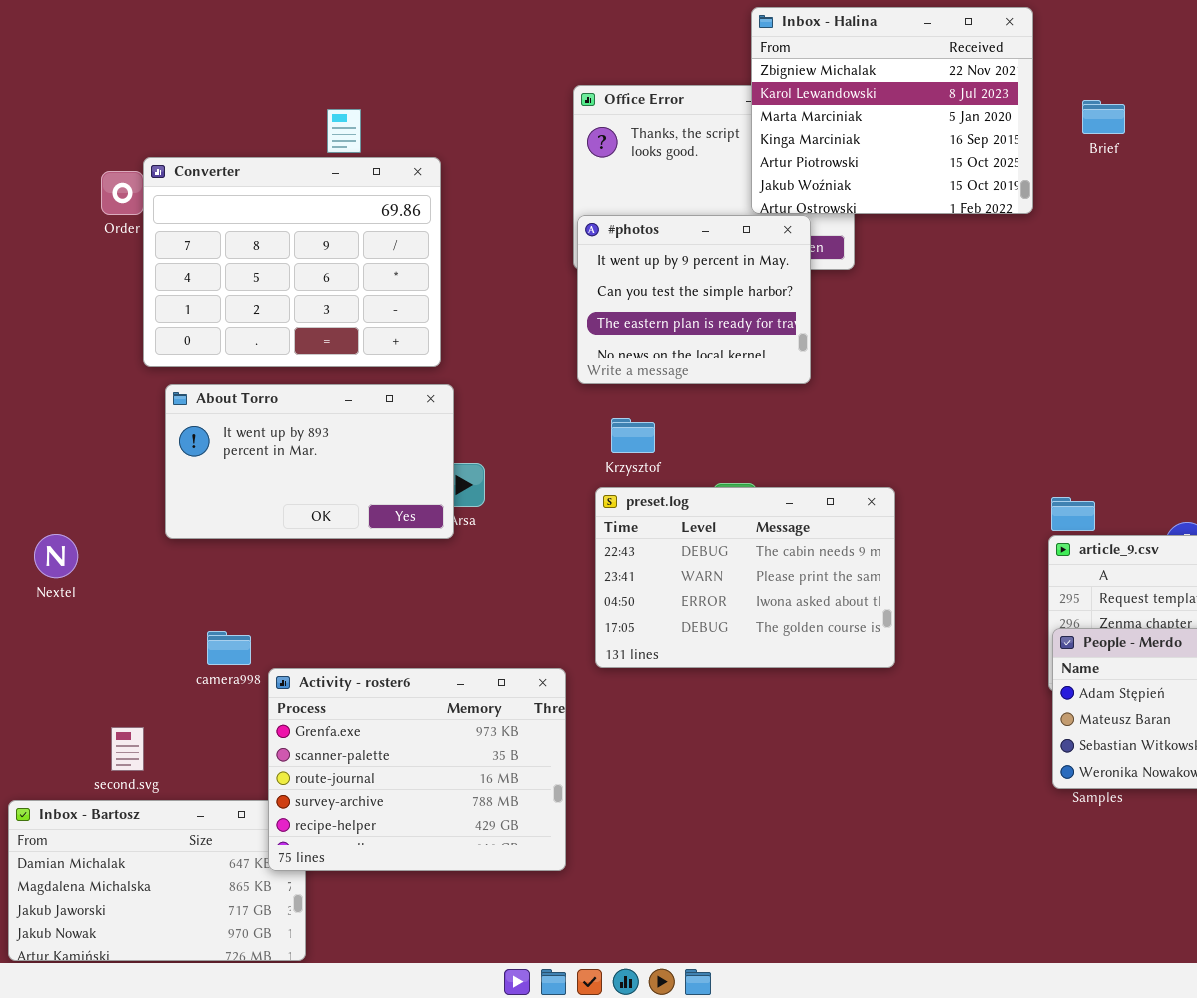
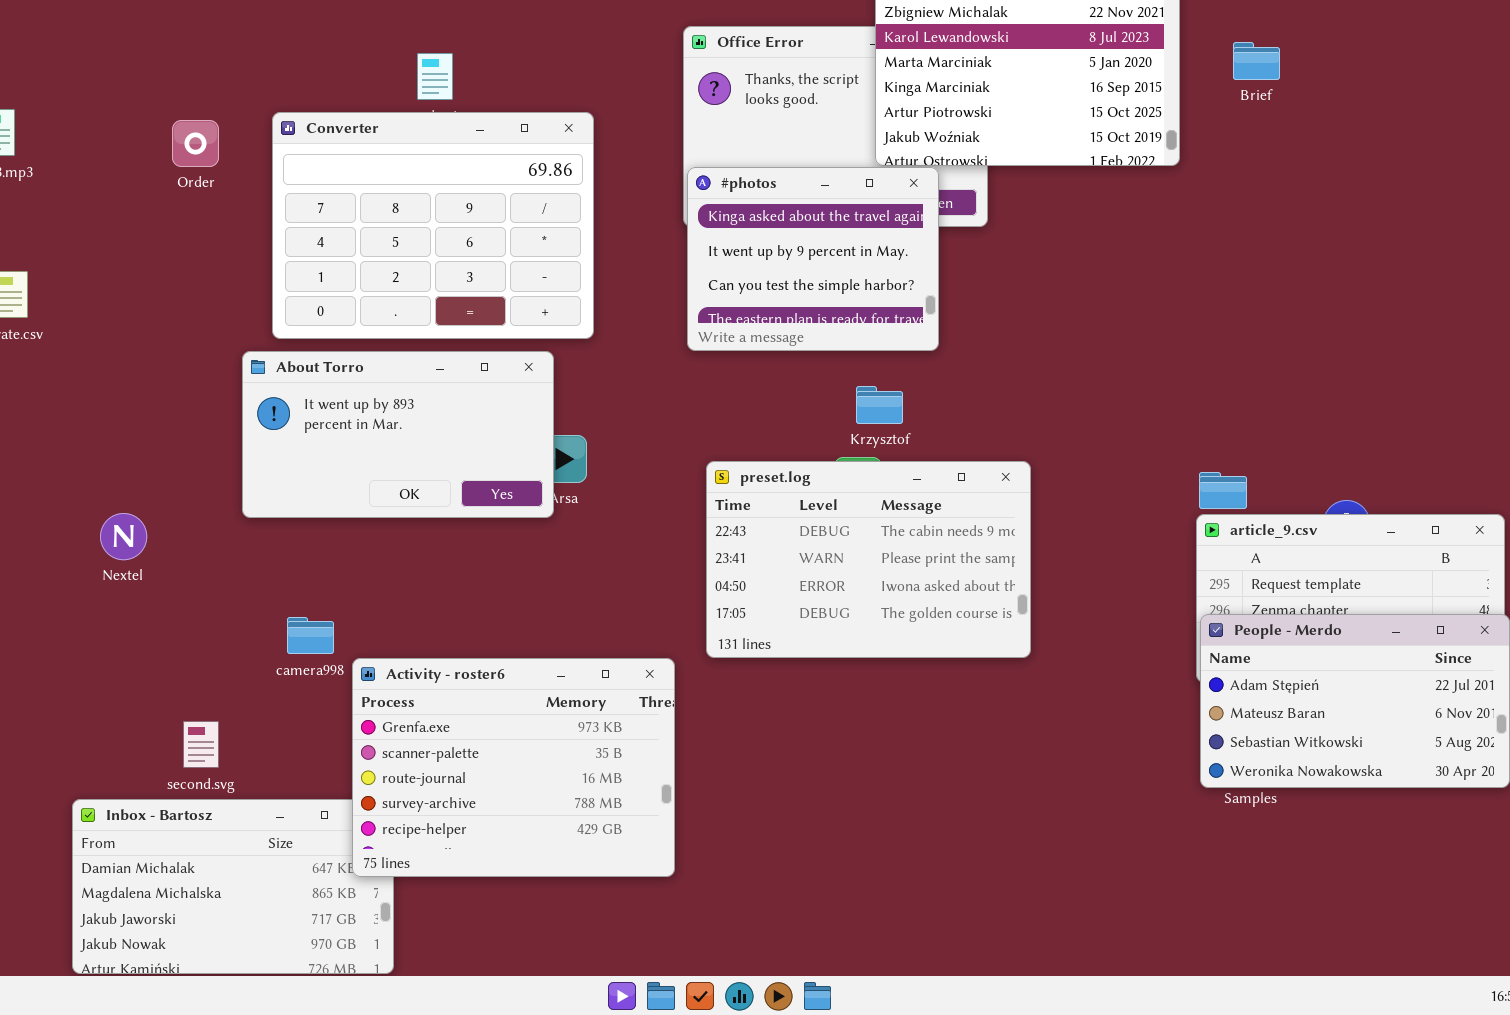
Converter: [143,157,441,367] -> [272,112,594,339], moved
#photos: [577,215,811,384] -> [687,167,939,351], scrolled up 1 row
Krzysztof: [611,418,655,453] -> [856,386,903,424], moved

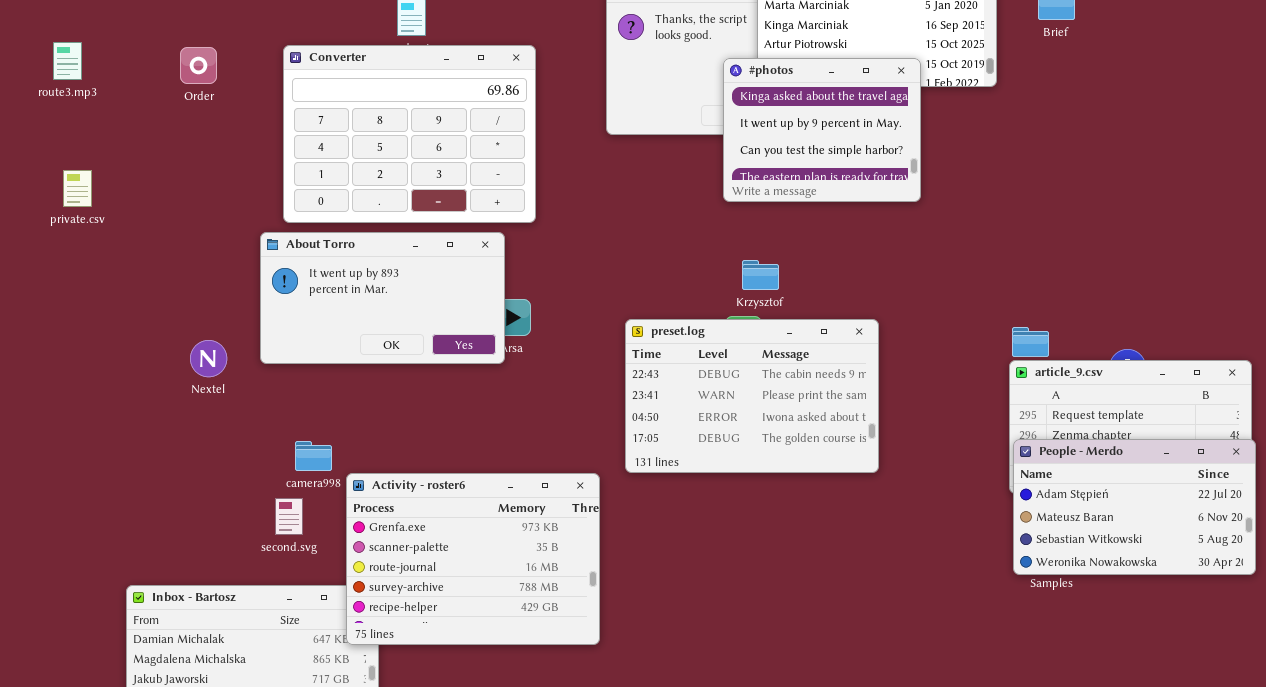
Order: [172,120,219,167] -> [180,47,217,84], moved
#photos: [687,167,939,351] -> [723,58,921,202], moved
Nextel: [100,513,147,560] -> [190,340,227,377], moved
second.svg: [183,721,219,768] -> [275,498,303,535], moved

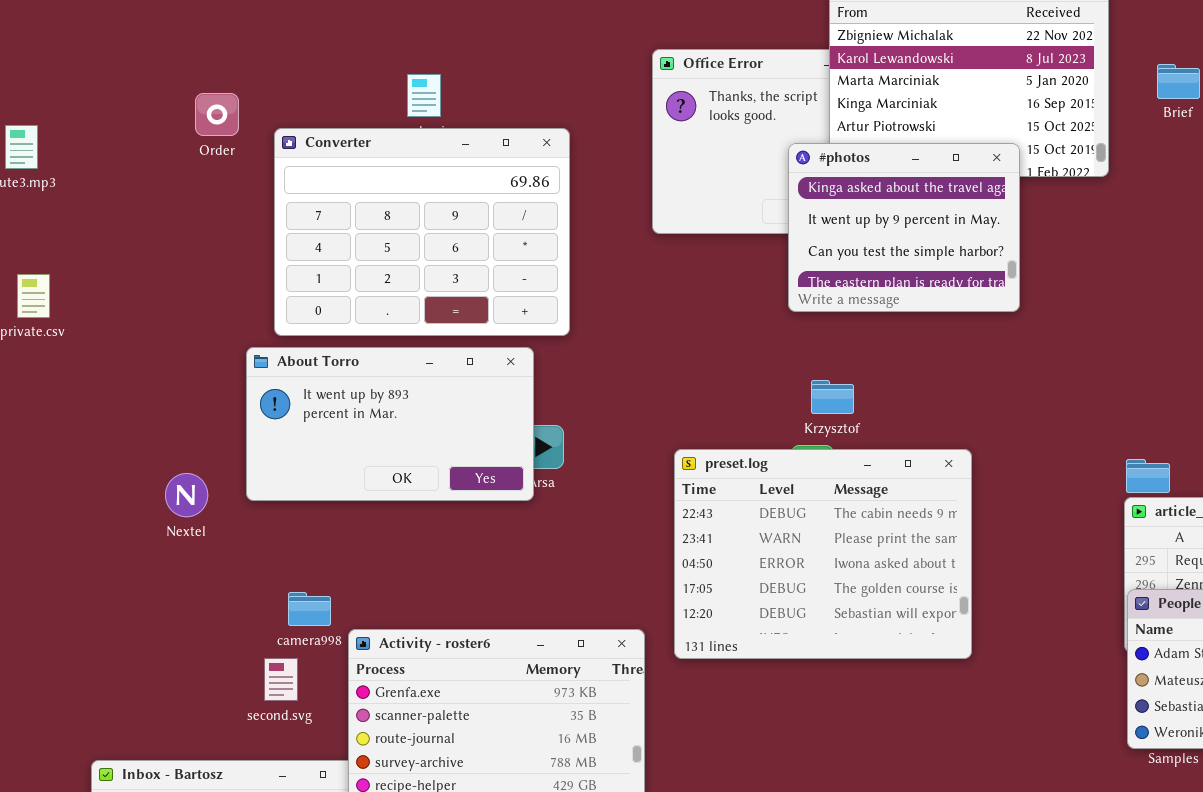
Order: [180,47,217,84] -> [195,93,239,136], moved
preset.log: [625,319,879,473] -> [674,449,972,659], resized

